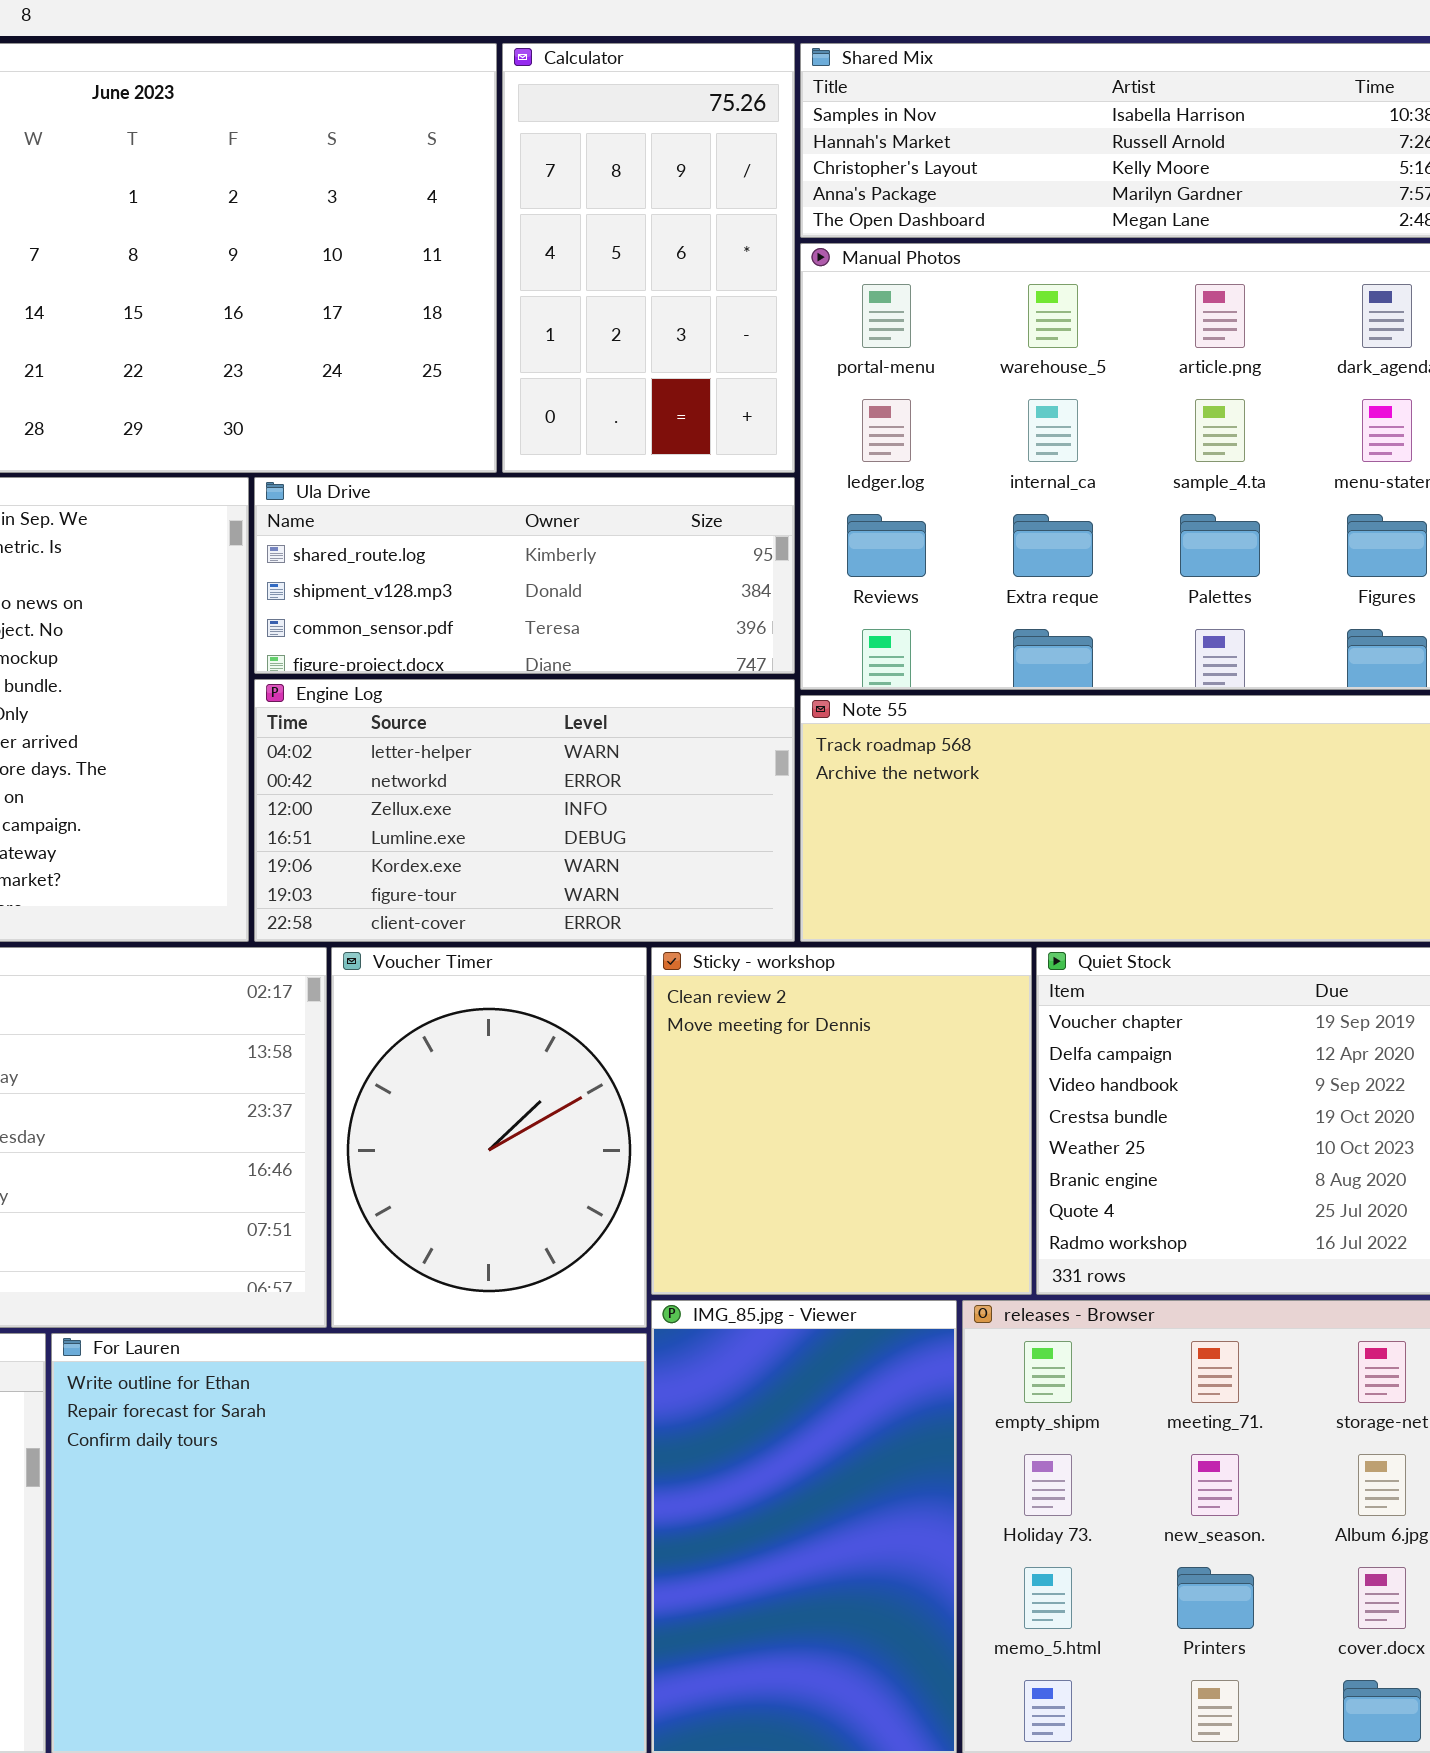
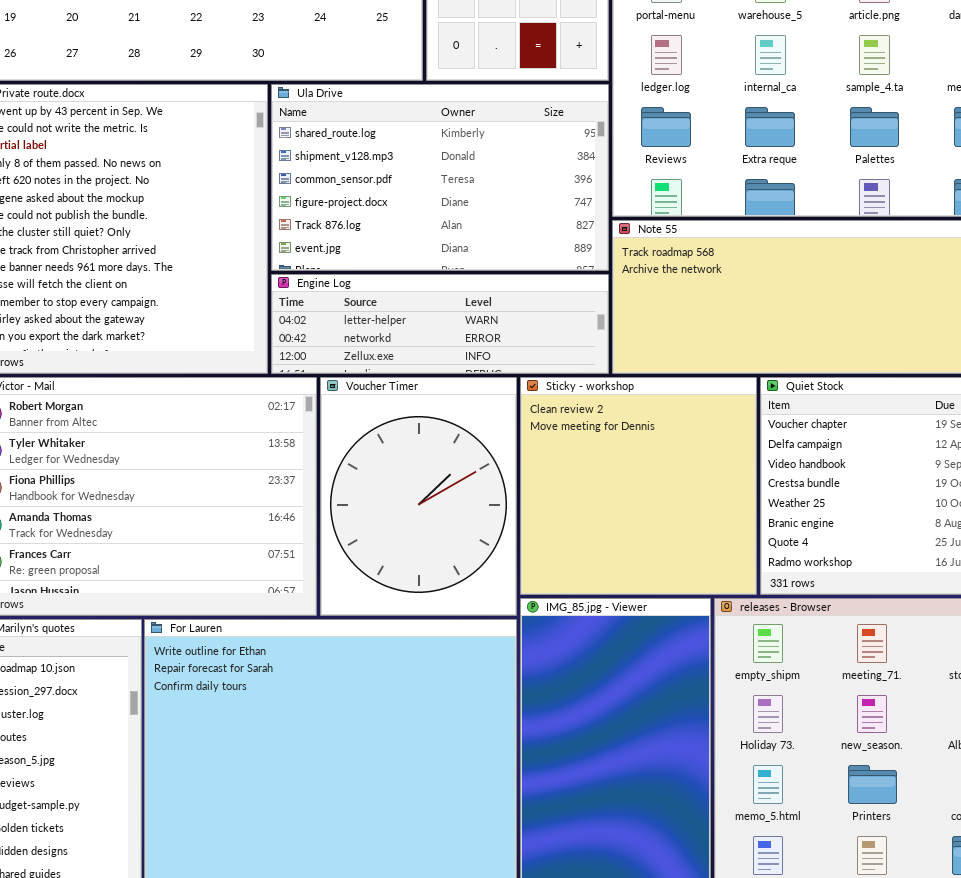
Ula Drive: [254,477,795,674] -> [271,84,609,271], resized
Engine Log: [254,679,795,942] -> [271,274,609,374], resized

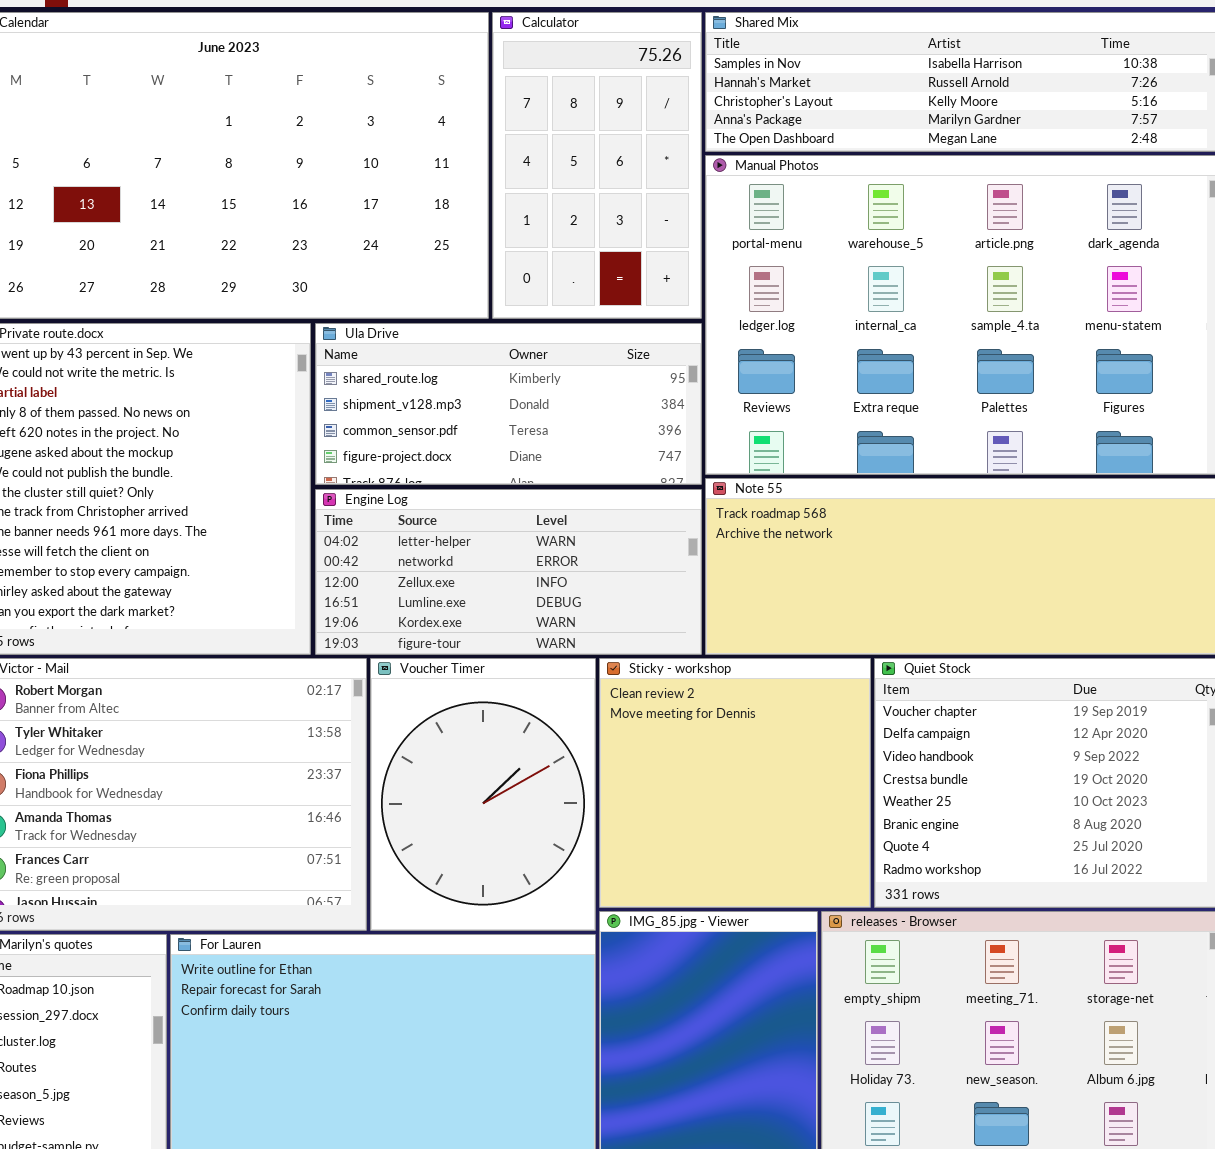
Ula Drive: [271,84,609,271] -> [315,323,702,485], resized
Engine Log: [271,274,609,374] -> [315,489,702,655], resized

